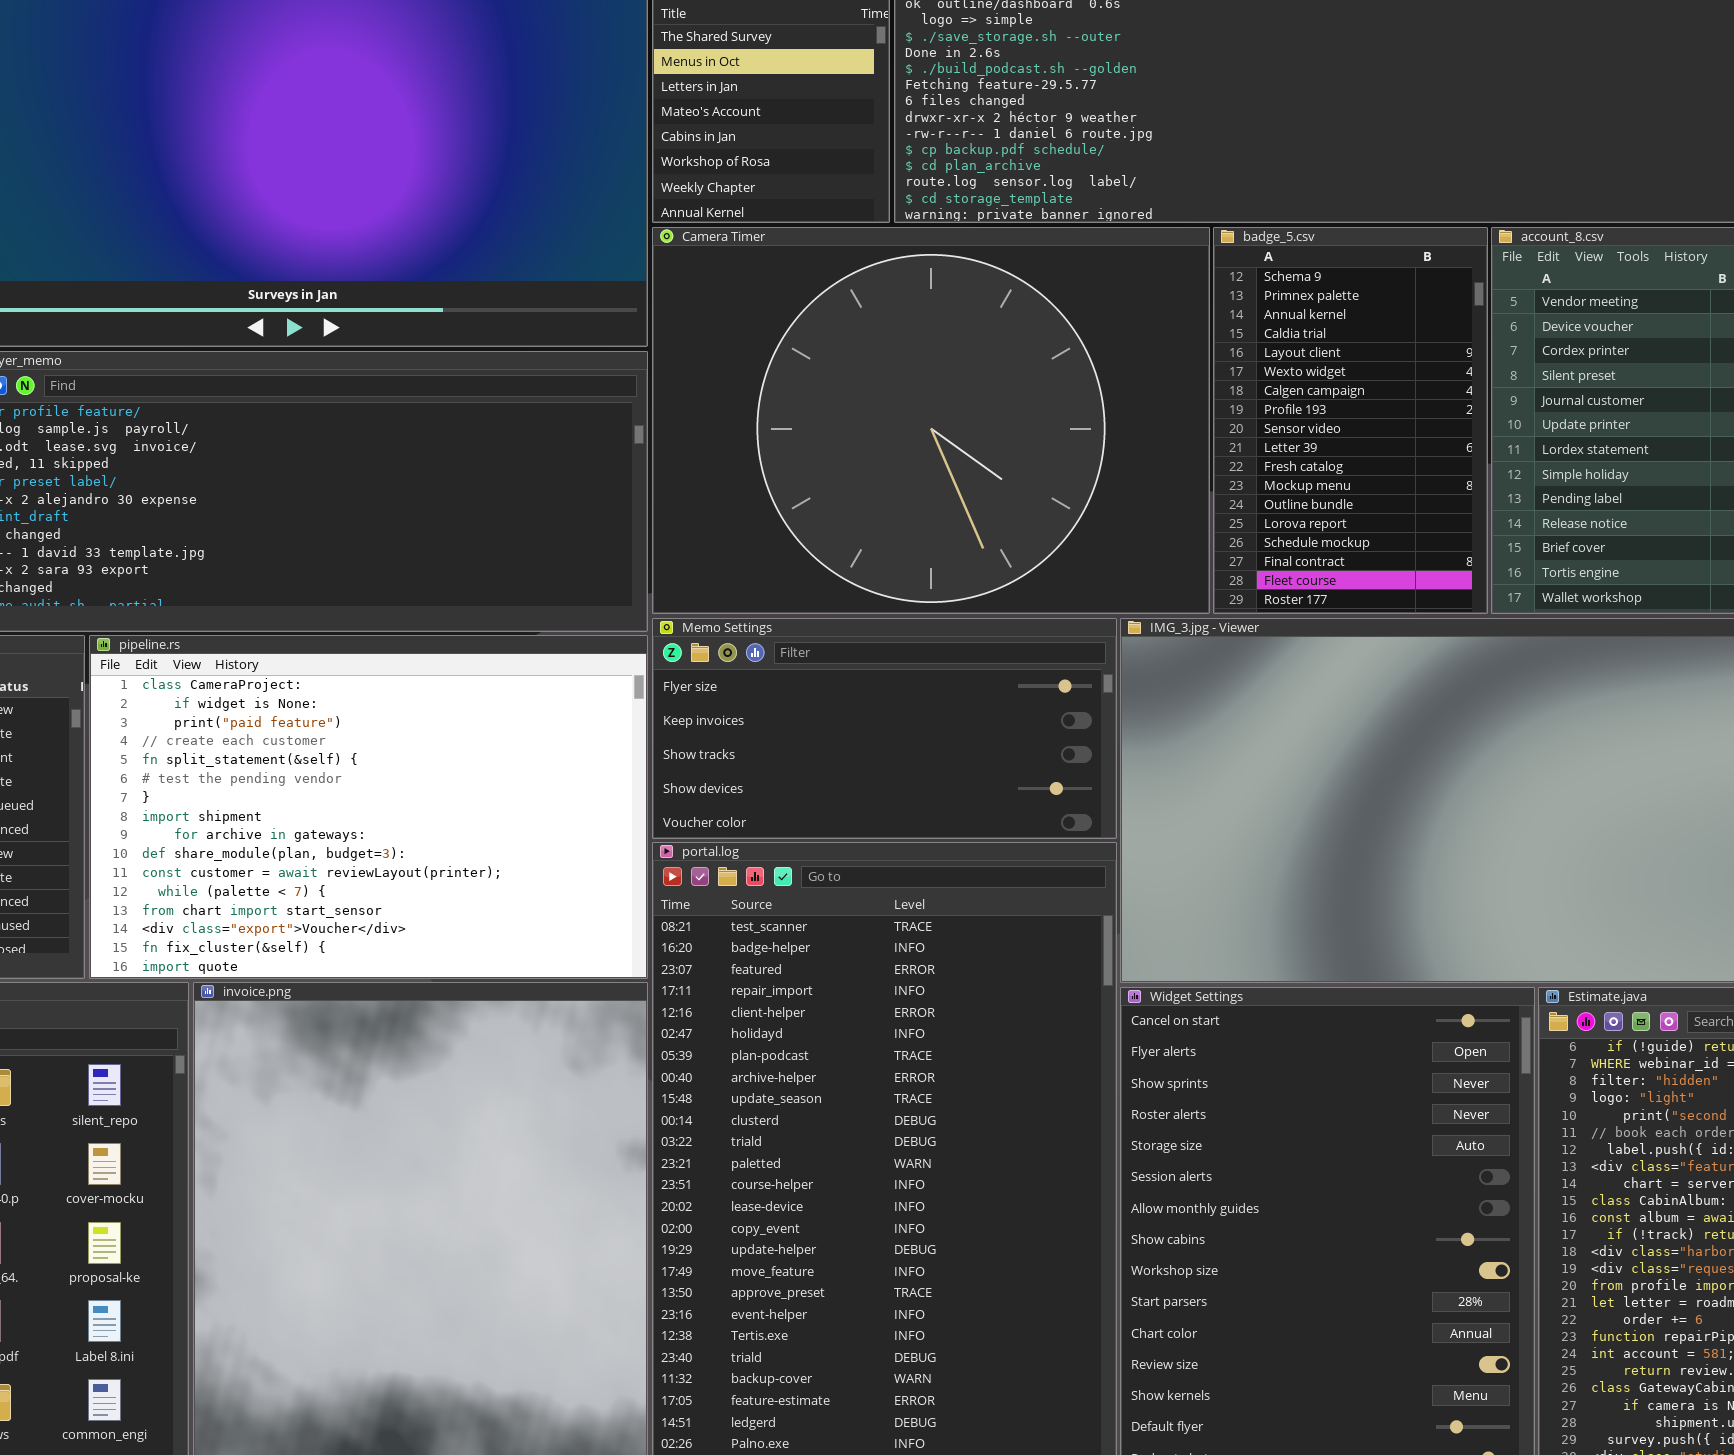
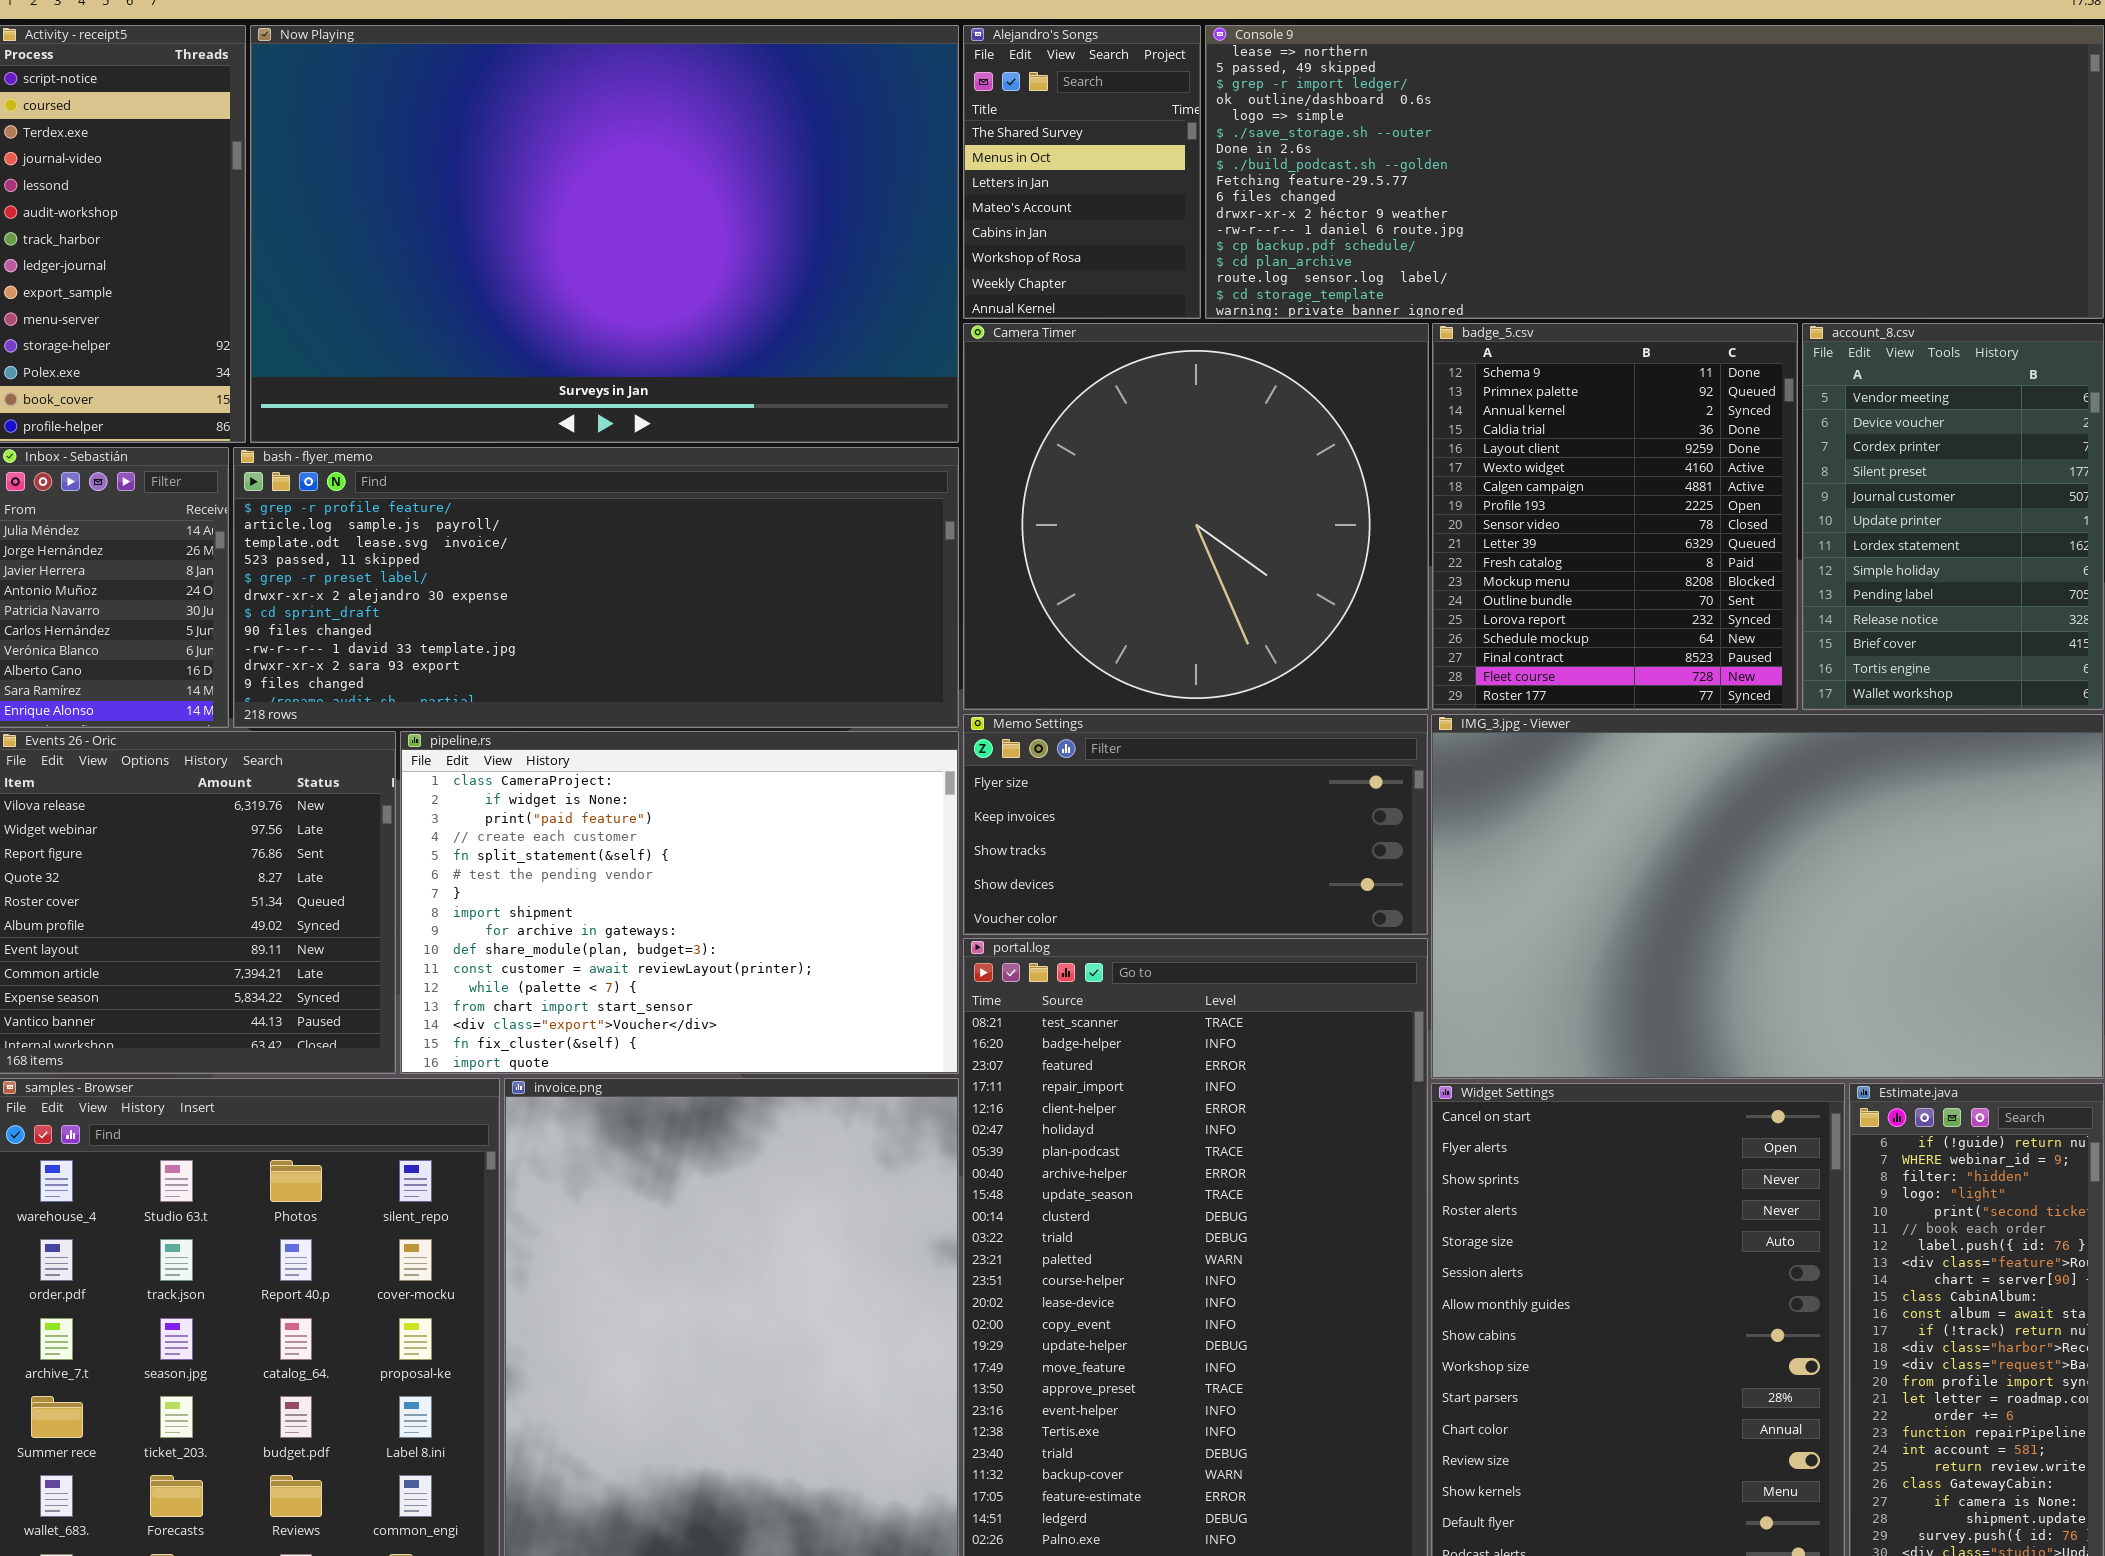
Camera Timer: [652,227,1210,614] -> [963,323,1429,710], resized
badge_5.csv: [1213,227,1488,614] -> [1432,323,1798,710], resized

